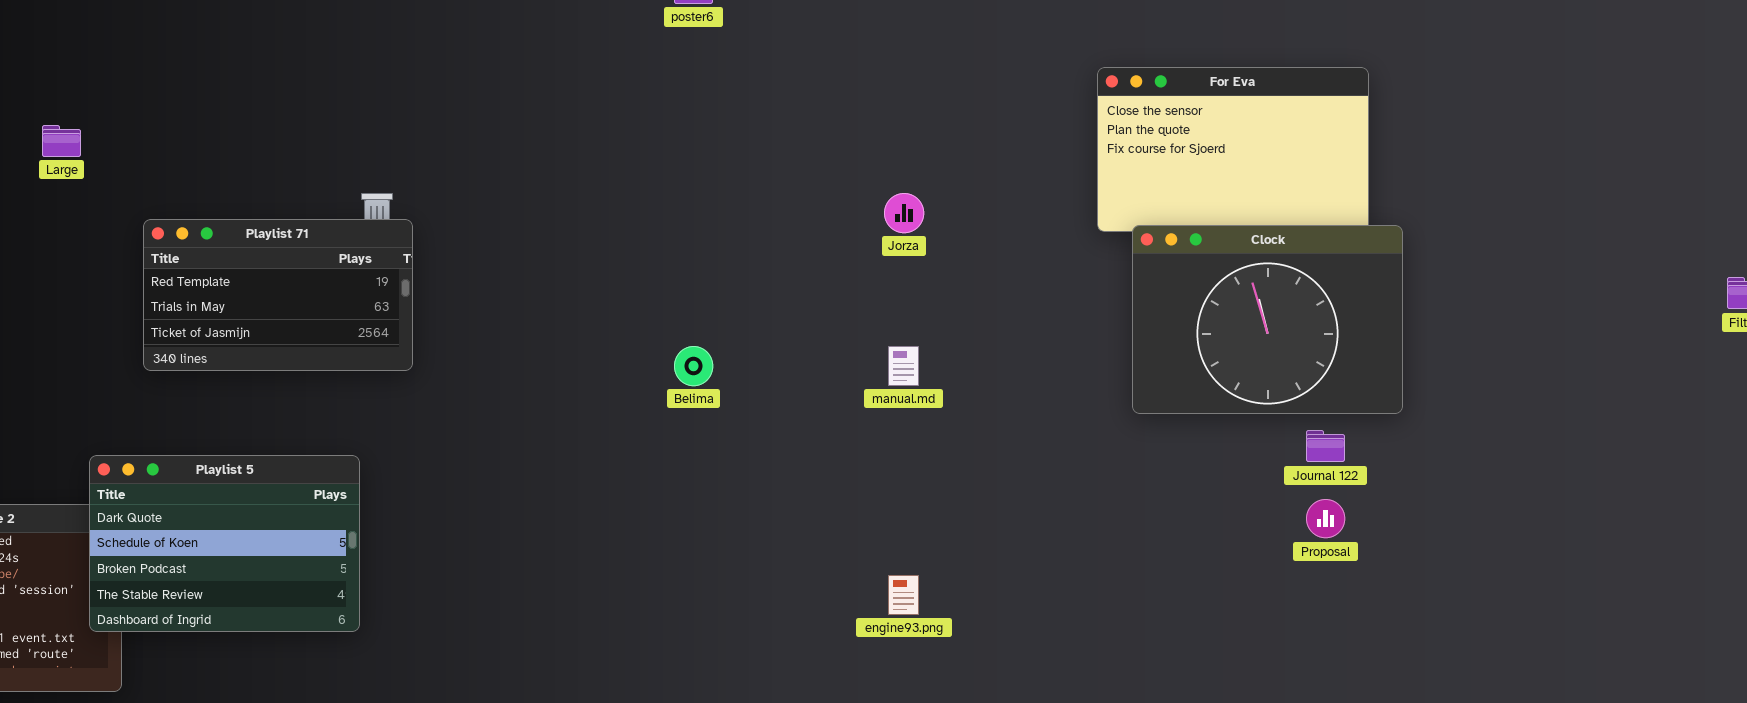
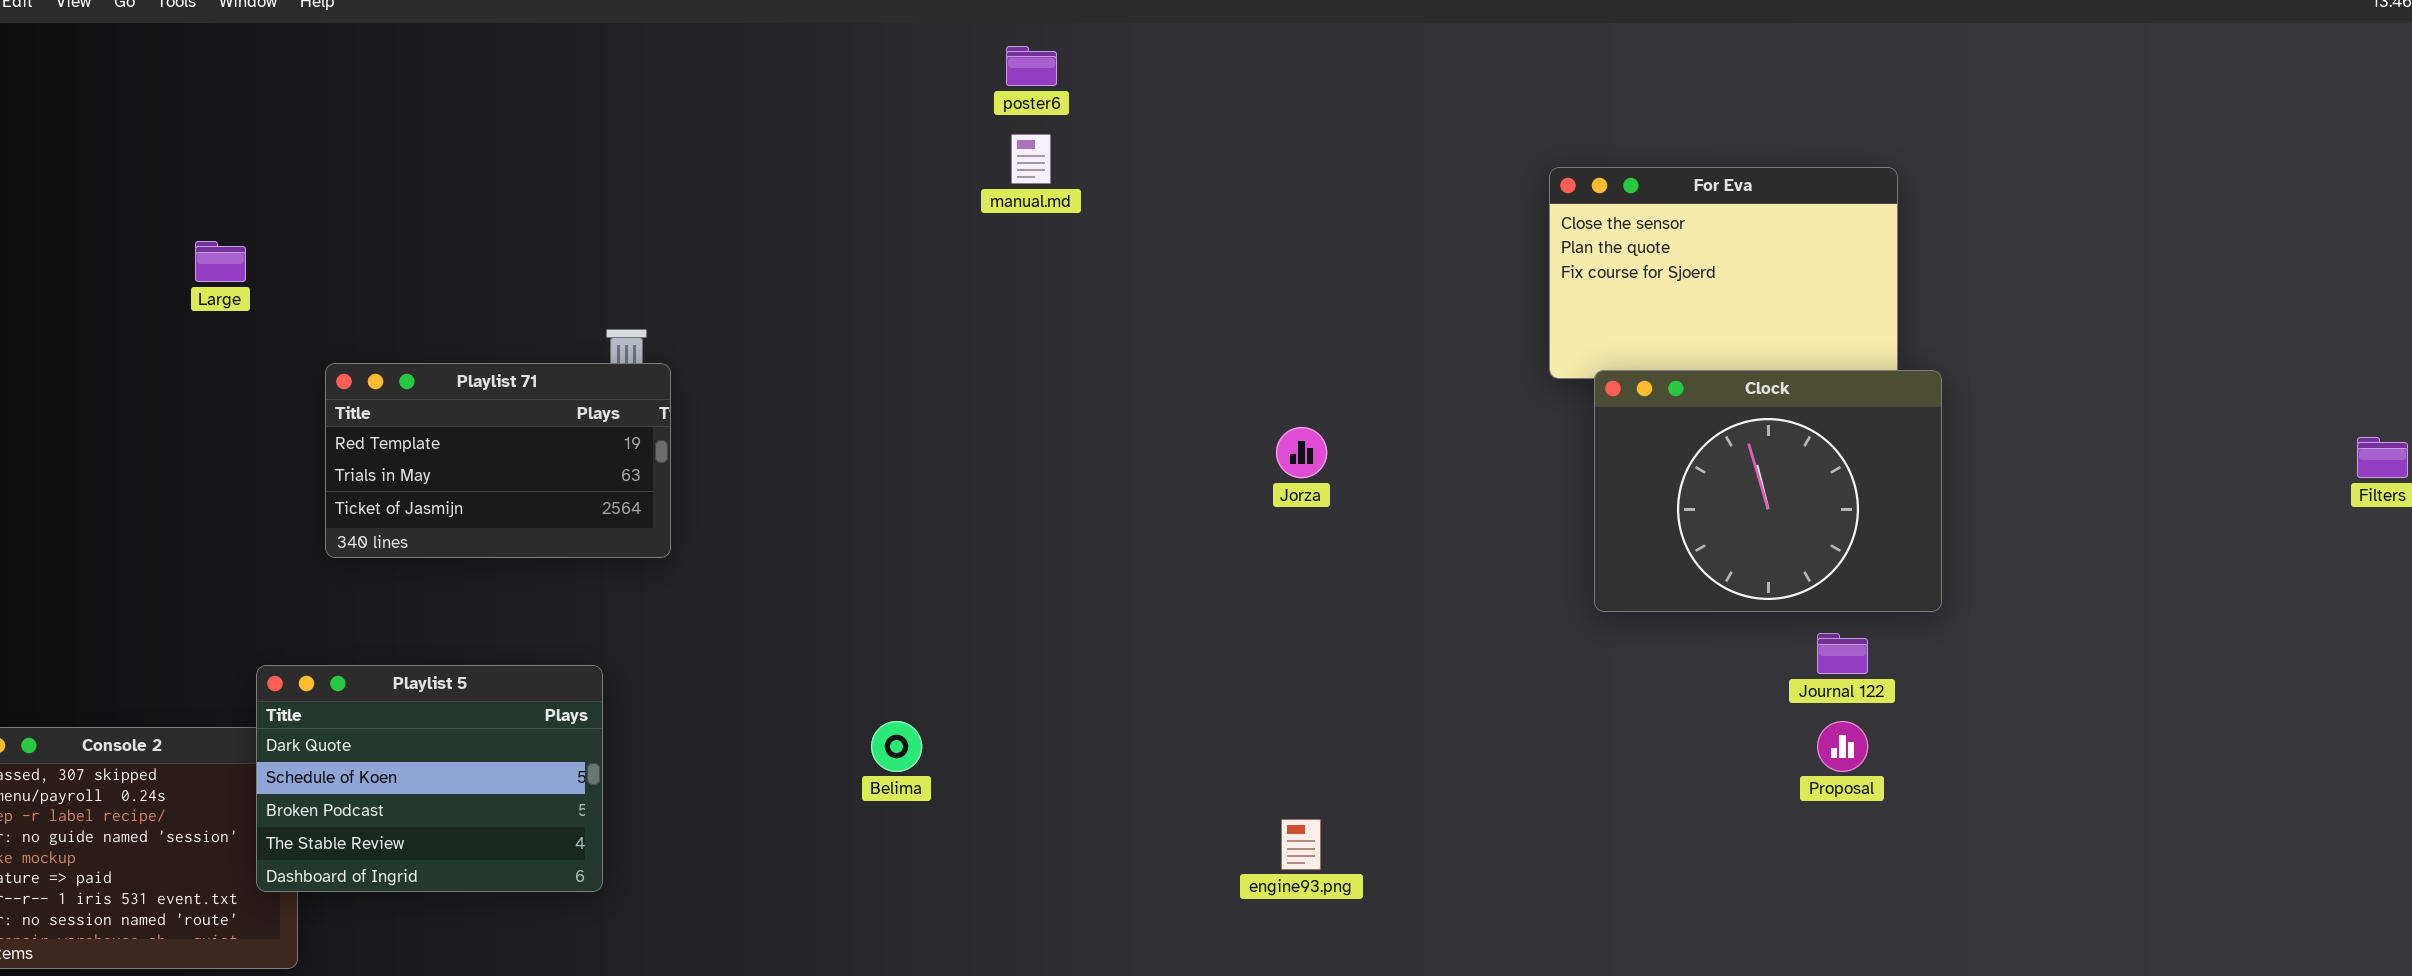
Jorza: [884,193,924,233] -> [1276,427,1327,478], moved
Belima: [674,346,713,386] -> [871,721,922,772], moved
manual.md: [888,346,919,386] -> [1011,134,1051,184], moved

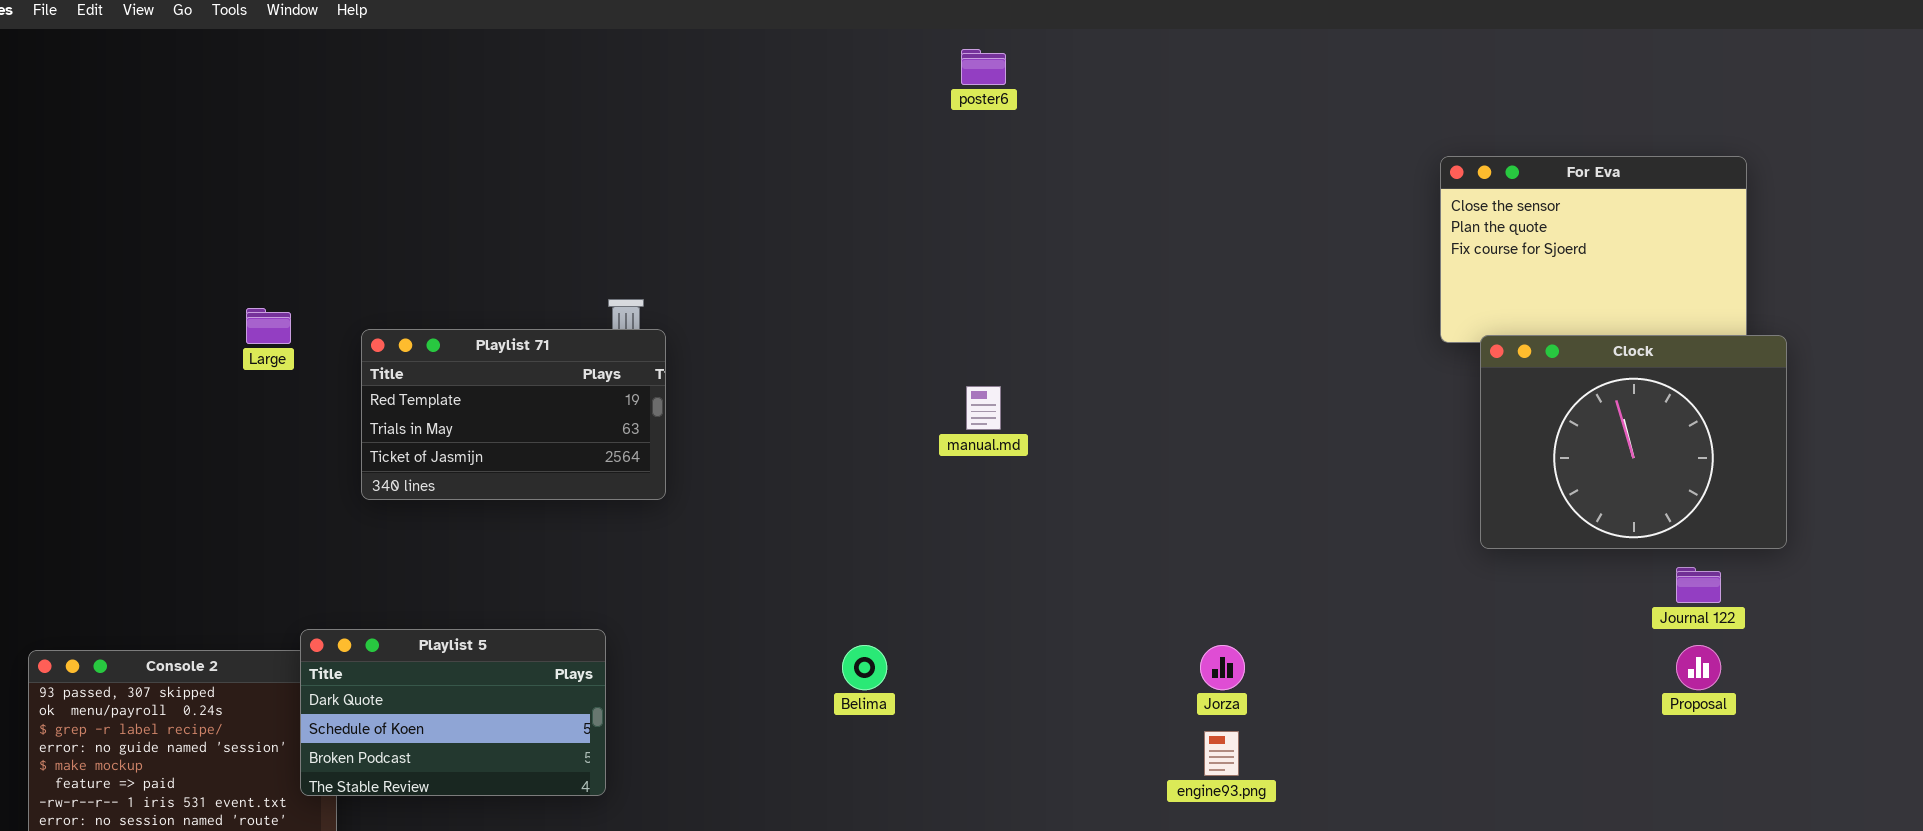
manual.md: [1011,134,1051,184] -> [966,386,1001,430], moved
Large: [195,241,246,282] -> [246,308,291,344], moved
Jorza: [1276,427,1327,478] -> [1200,645,1245,690], moved
Playlist 5: [256,665,603,892] -> [300,629,606,796], resized

